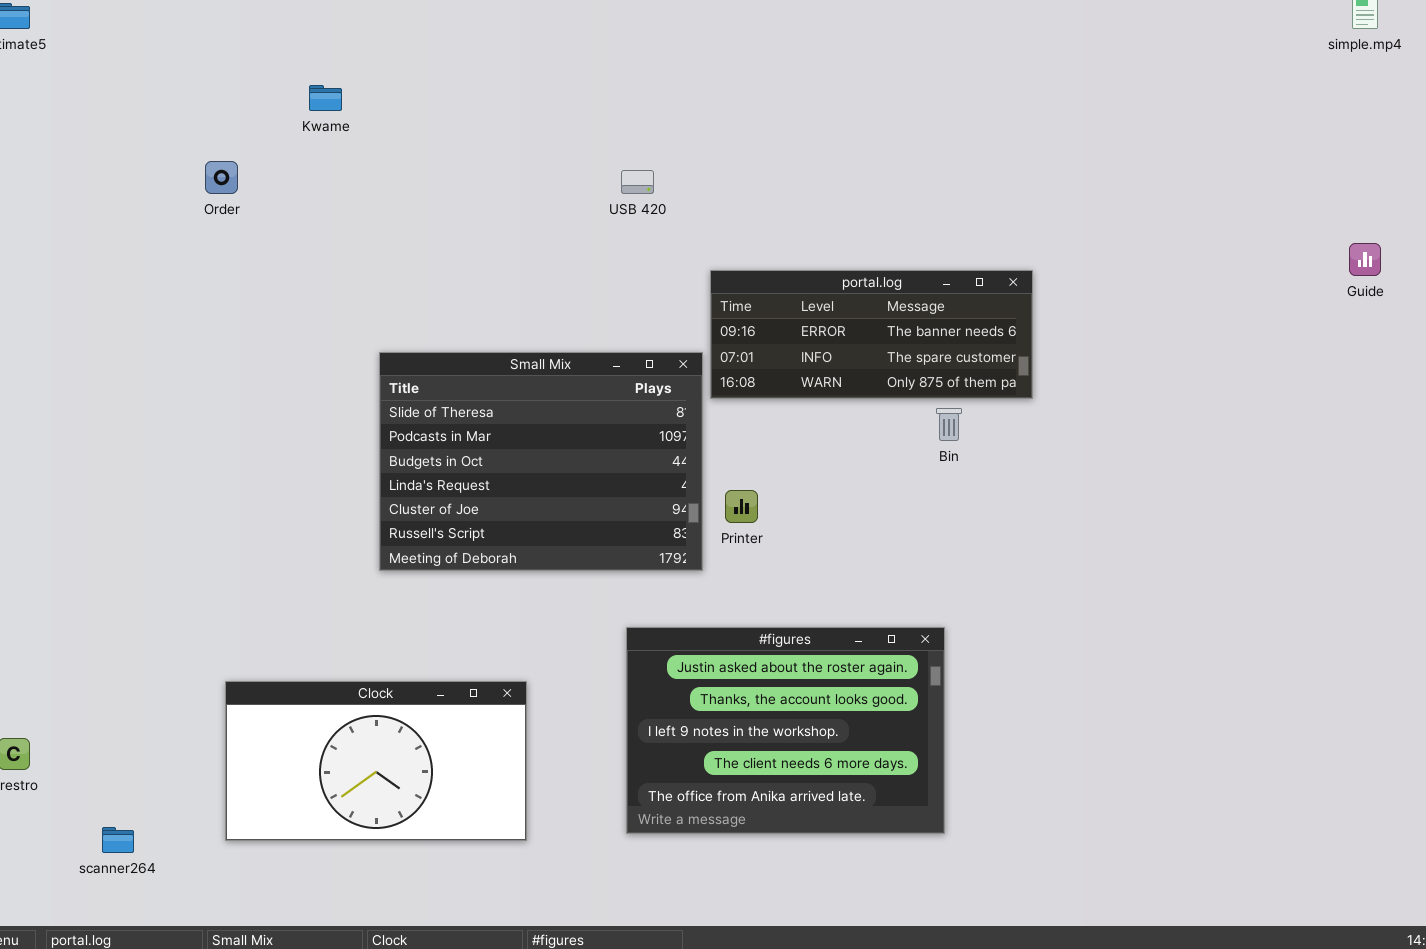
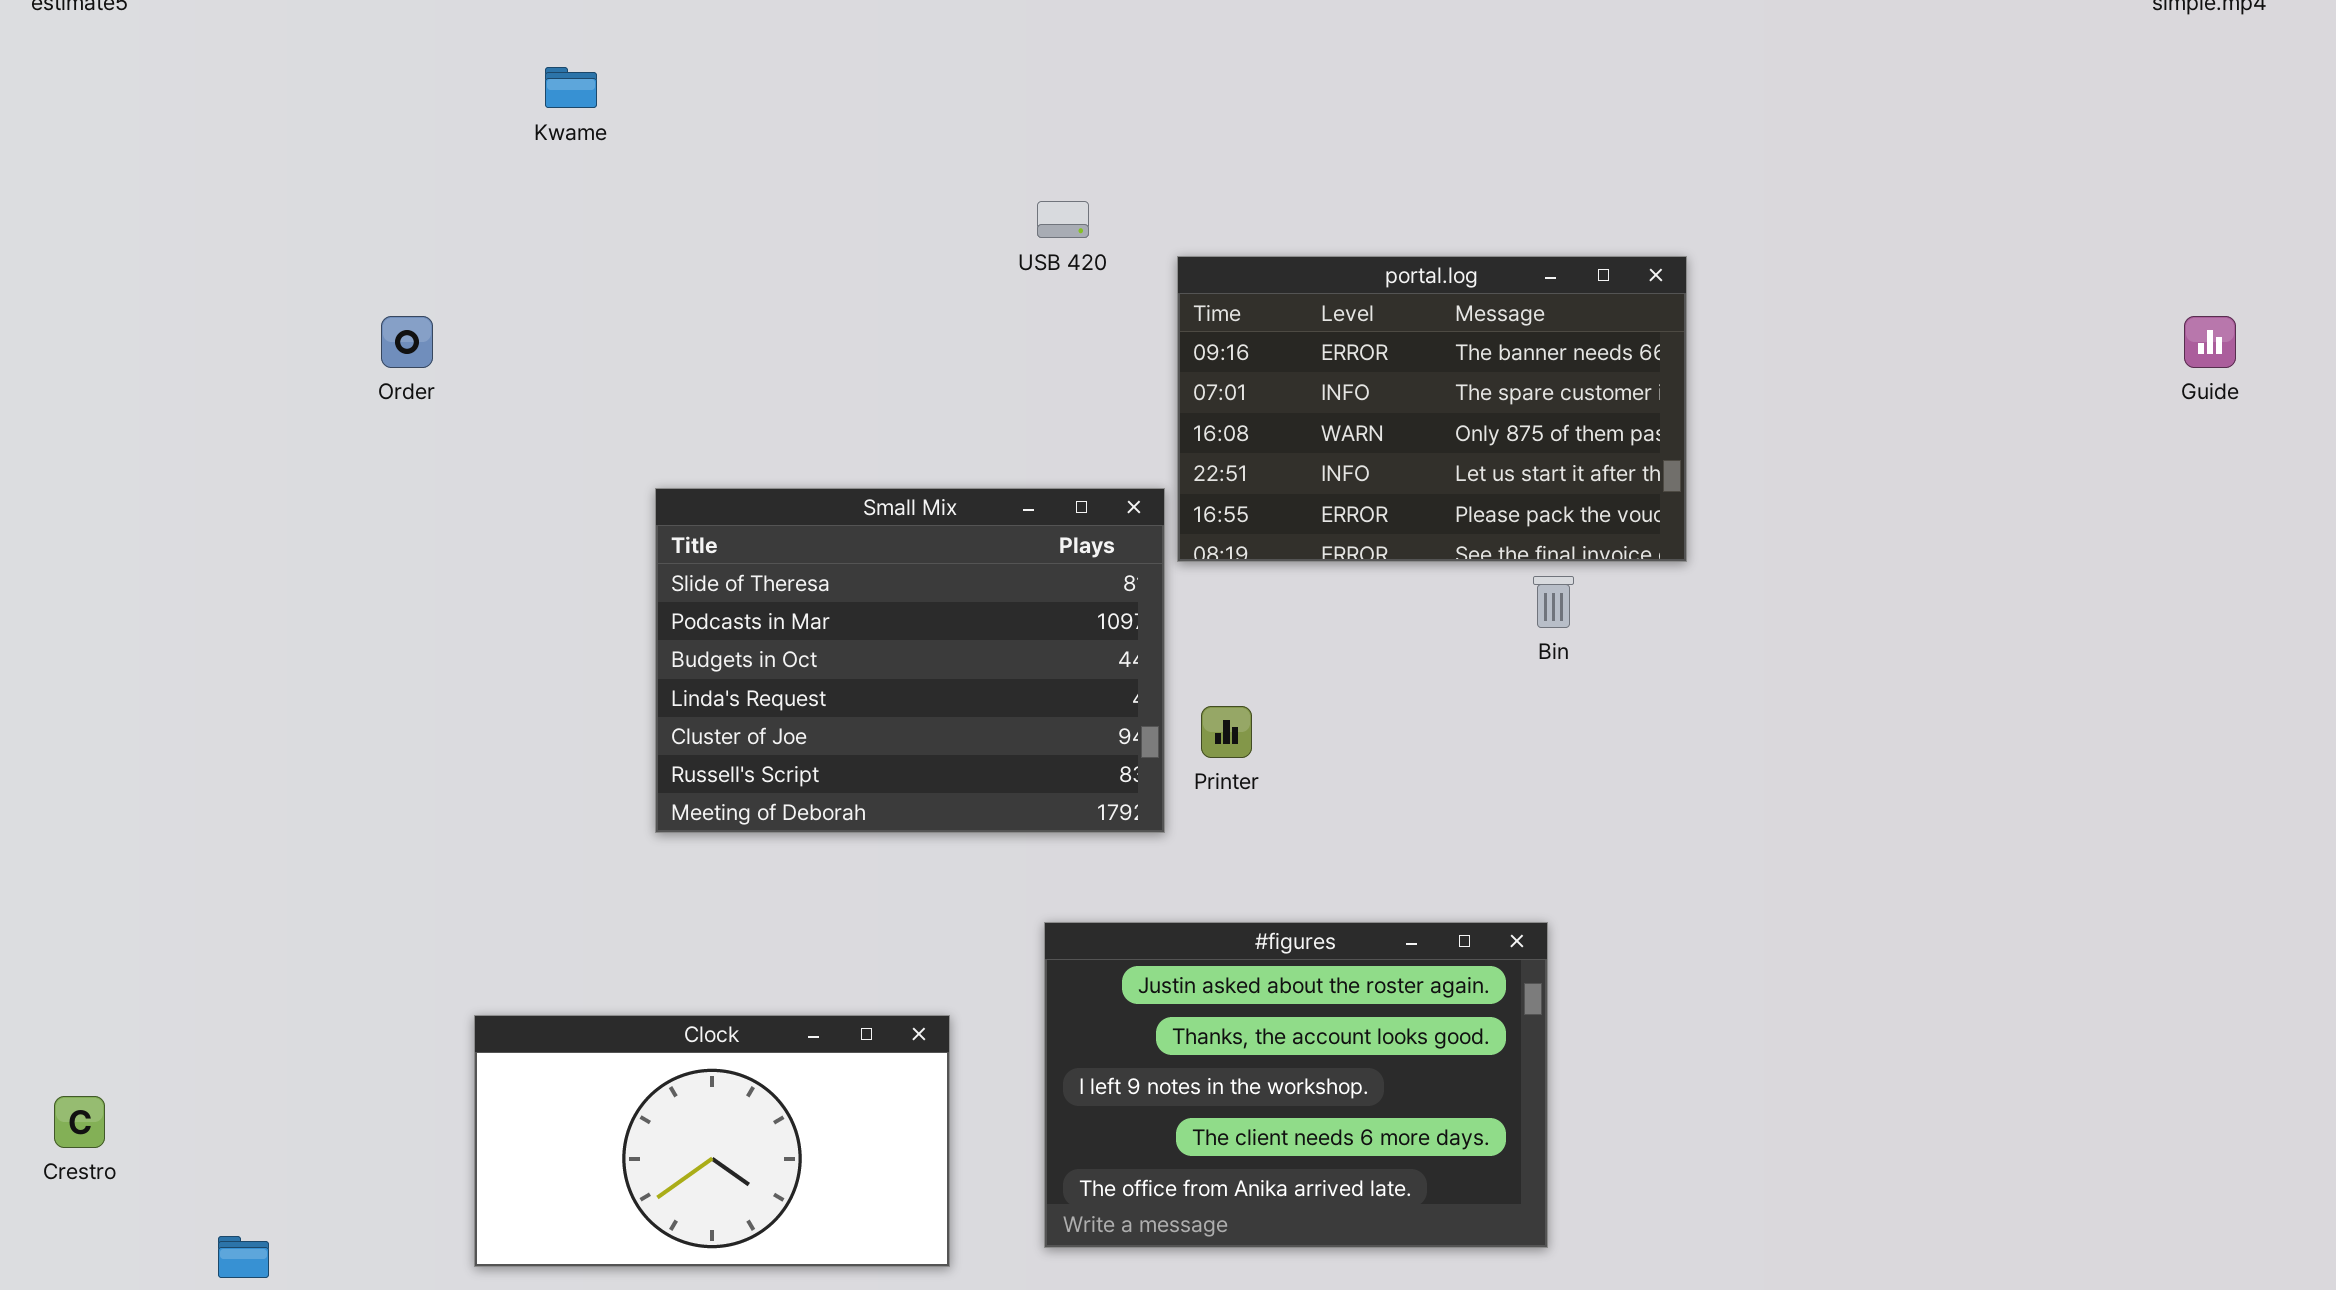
Order: [205,161,238,194] -> [381,316,433,368], moved
portal.log: [710,270,1033,399] -> [1177,256,1687,562], resized
Clock: [225,681,527,841] -> [474,1015,950,1267], moved

